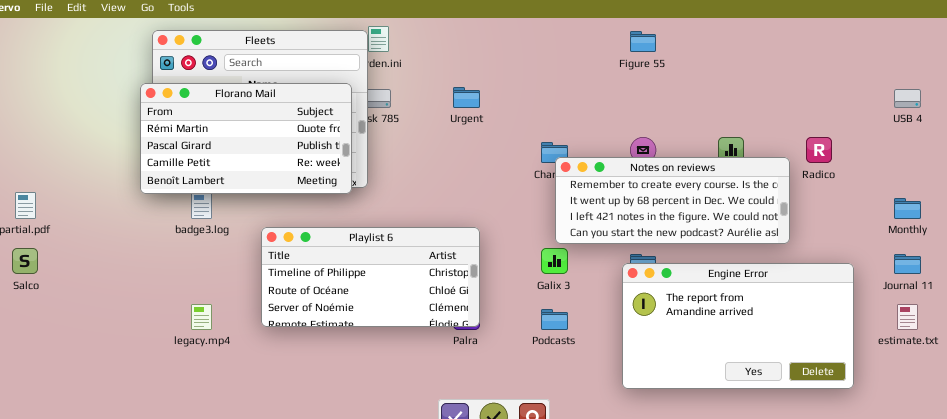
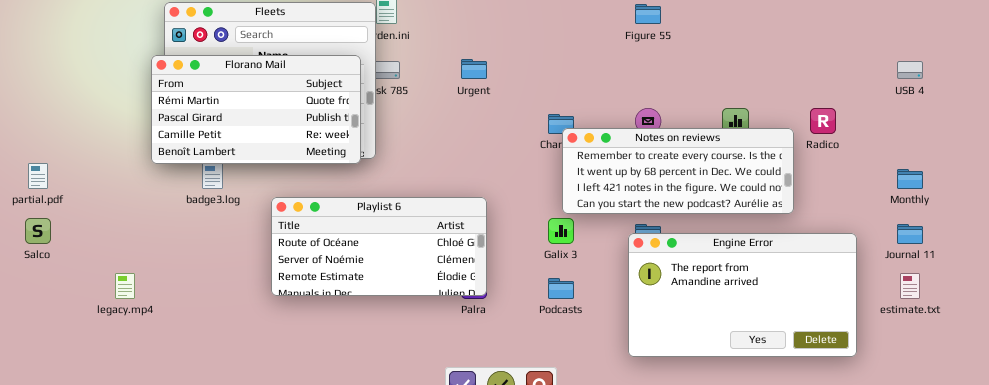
Playlist 6: [261,227,480,327] -> [271,197,487,296], scrolled down 1 row
legacy.mp4: [191,304,212,330] -> [115,273,135,299], moved

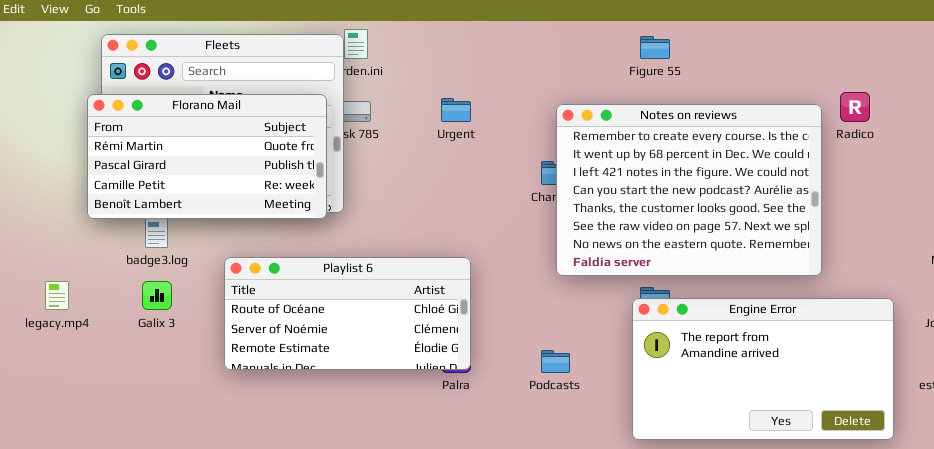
Radico: [810,108,836,134] -> [840,92,870,122], moved
Notes on reviews: [562,128,794,214] -> [556,104,822,276], resized
Galix 3: [548,218,574,244] -> [142,281,172,310], moved
legacy.mp4: [115,273,135,299] -> [45,281,69,310], moved

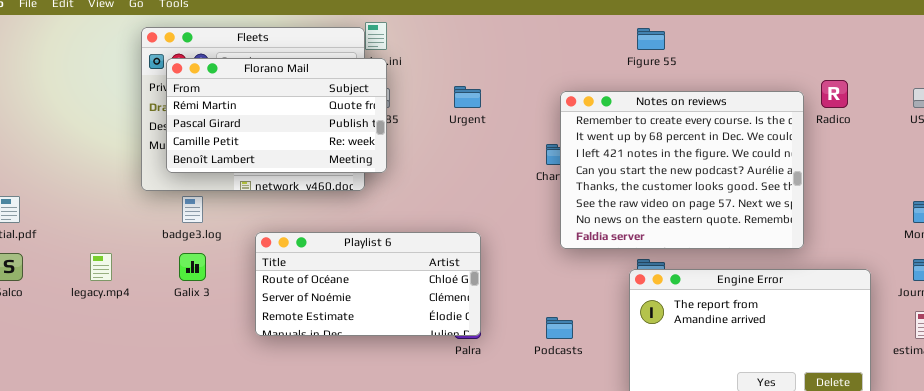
Florano Mail: [87,94,327,219] -> [166,58,387,173], moved

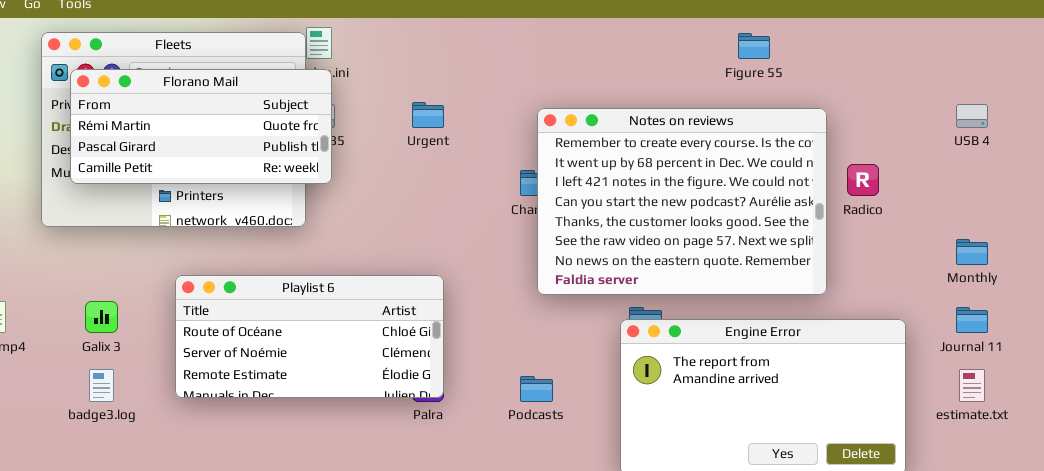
Figure 55: [637,28,665,50] -> [738,33,770,59], moved
Florano Mail: [166,58,387,173] -> [70,69,332,184], resized
Radico: [821,80,848,108] -> [847,164,879,196], moved
badge3.log: [182,196,203,223] -> [89,369,114,402], moved

